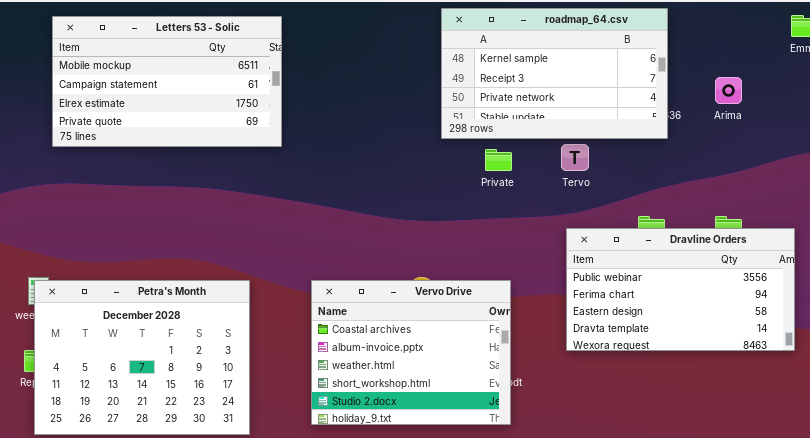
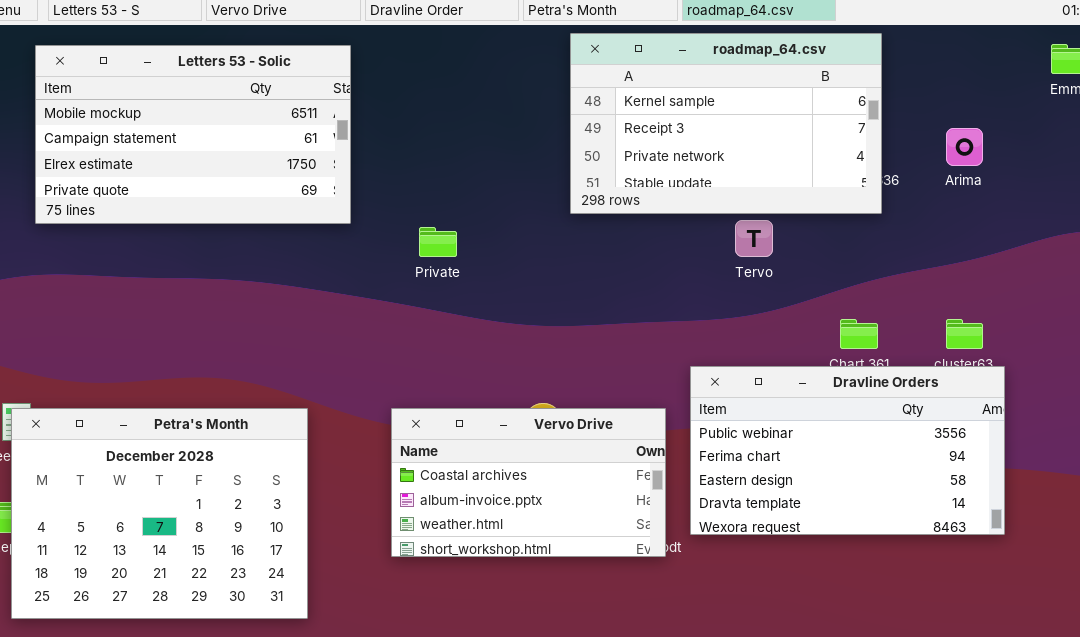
Private: [485,149,512,171] -> [419,227,457,257], moved
Dravline Orders: [566,228,795,351] -> [690,366,1005,535], moved
Vervo Drive: [311,280,511,425] -> [391,408,666,557], resized

